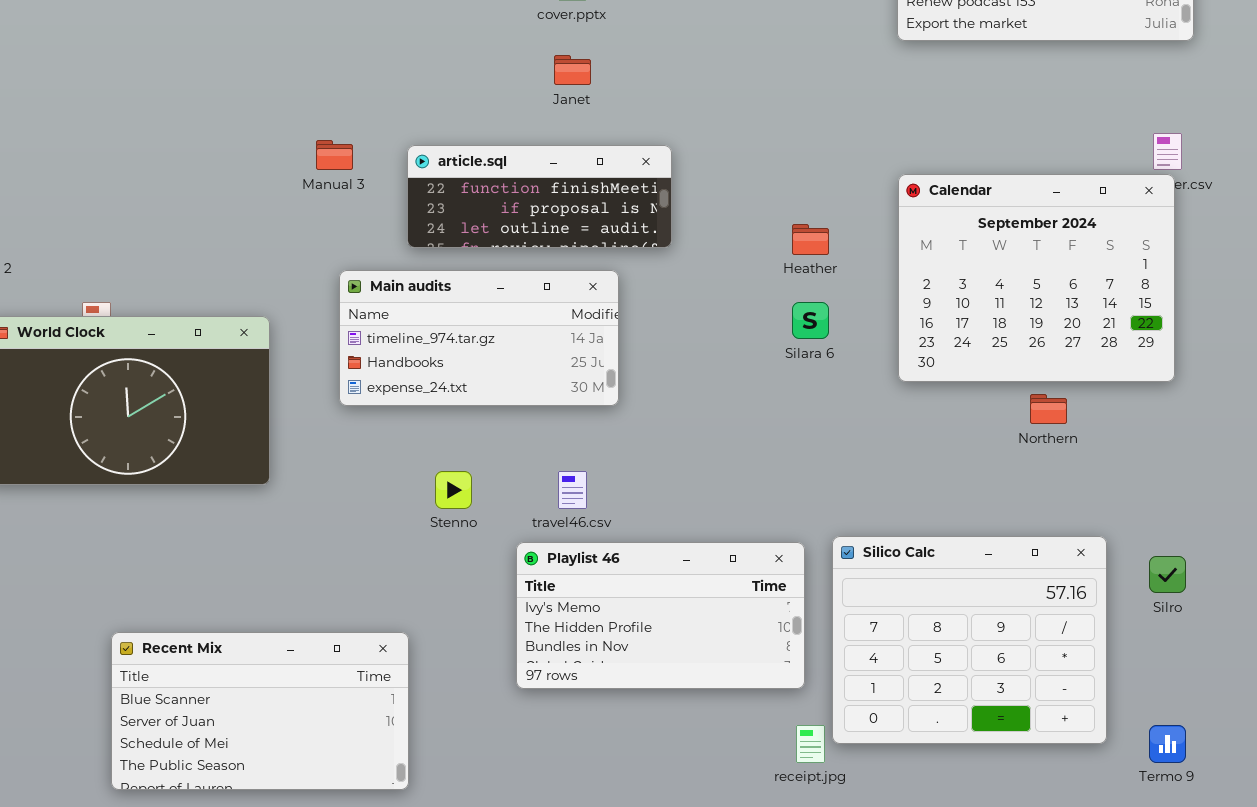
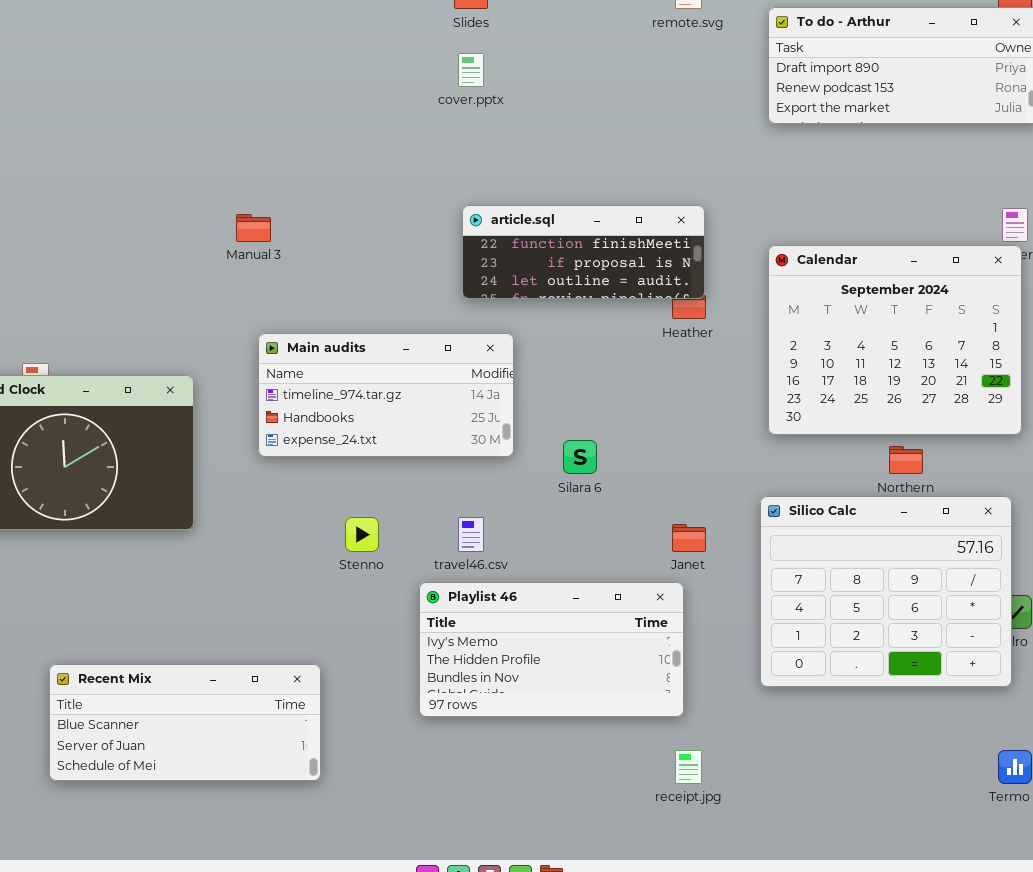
Janet: [554,55,591,85] -> [672,524,706,552], moved
article.sql: [407,145,672,248] -> [462,205,705,299], moved
Silara 6: [792,302,829,339] -> [563,440,597,474], moved
Silico Calc: [832,536,1107,744] -> [760,496,1012,687], moved
Recent Mix: [111,632,409,790] -> [49,664,321,781], resized

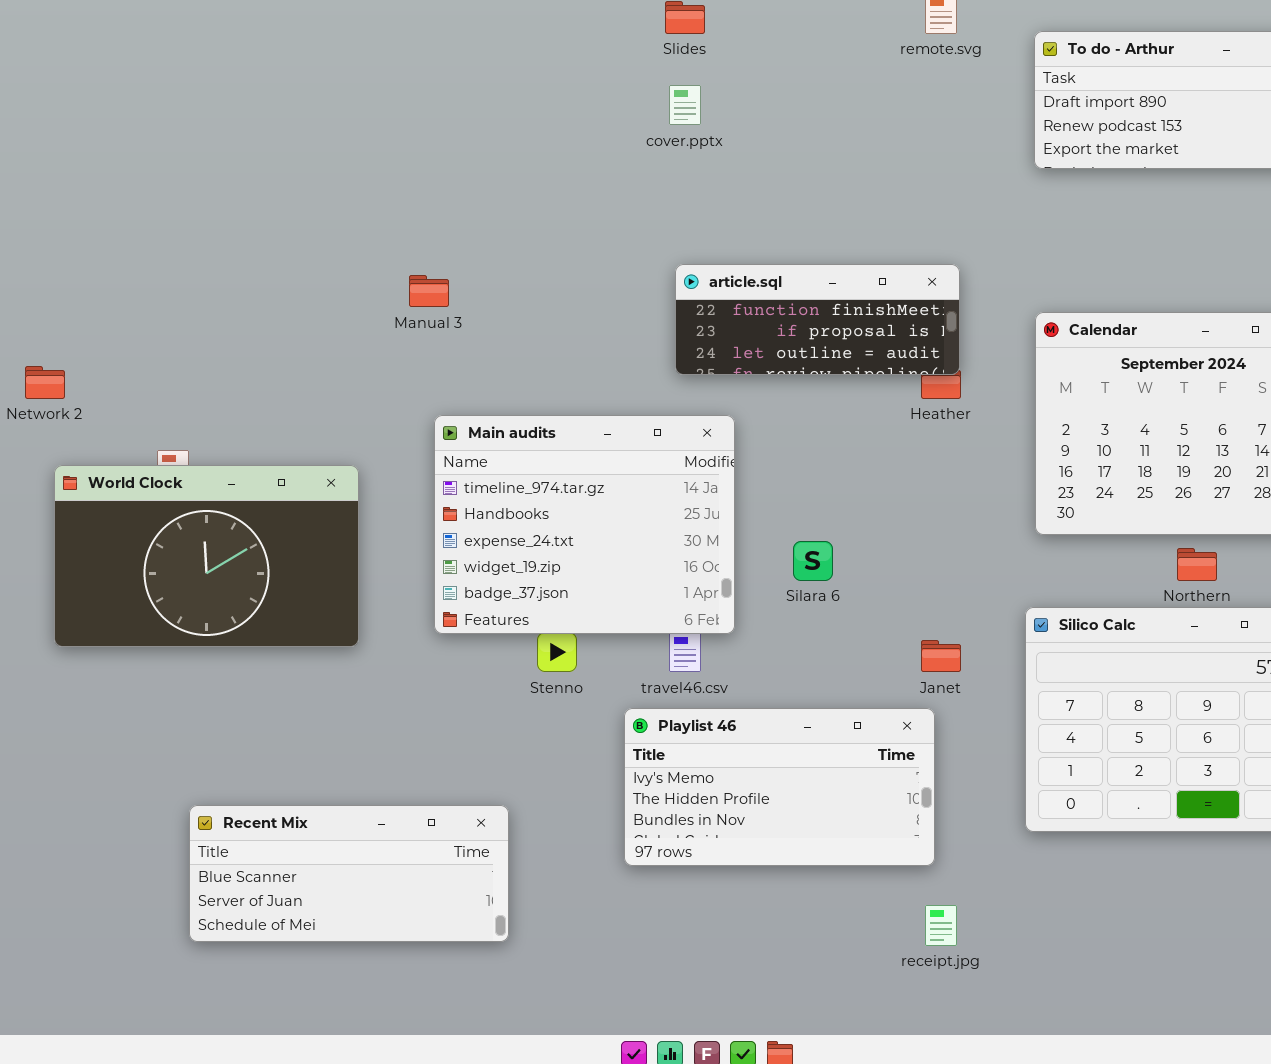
Main audits: [258,333,514,457] -> [434,415,735,634], resized

